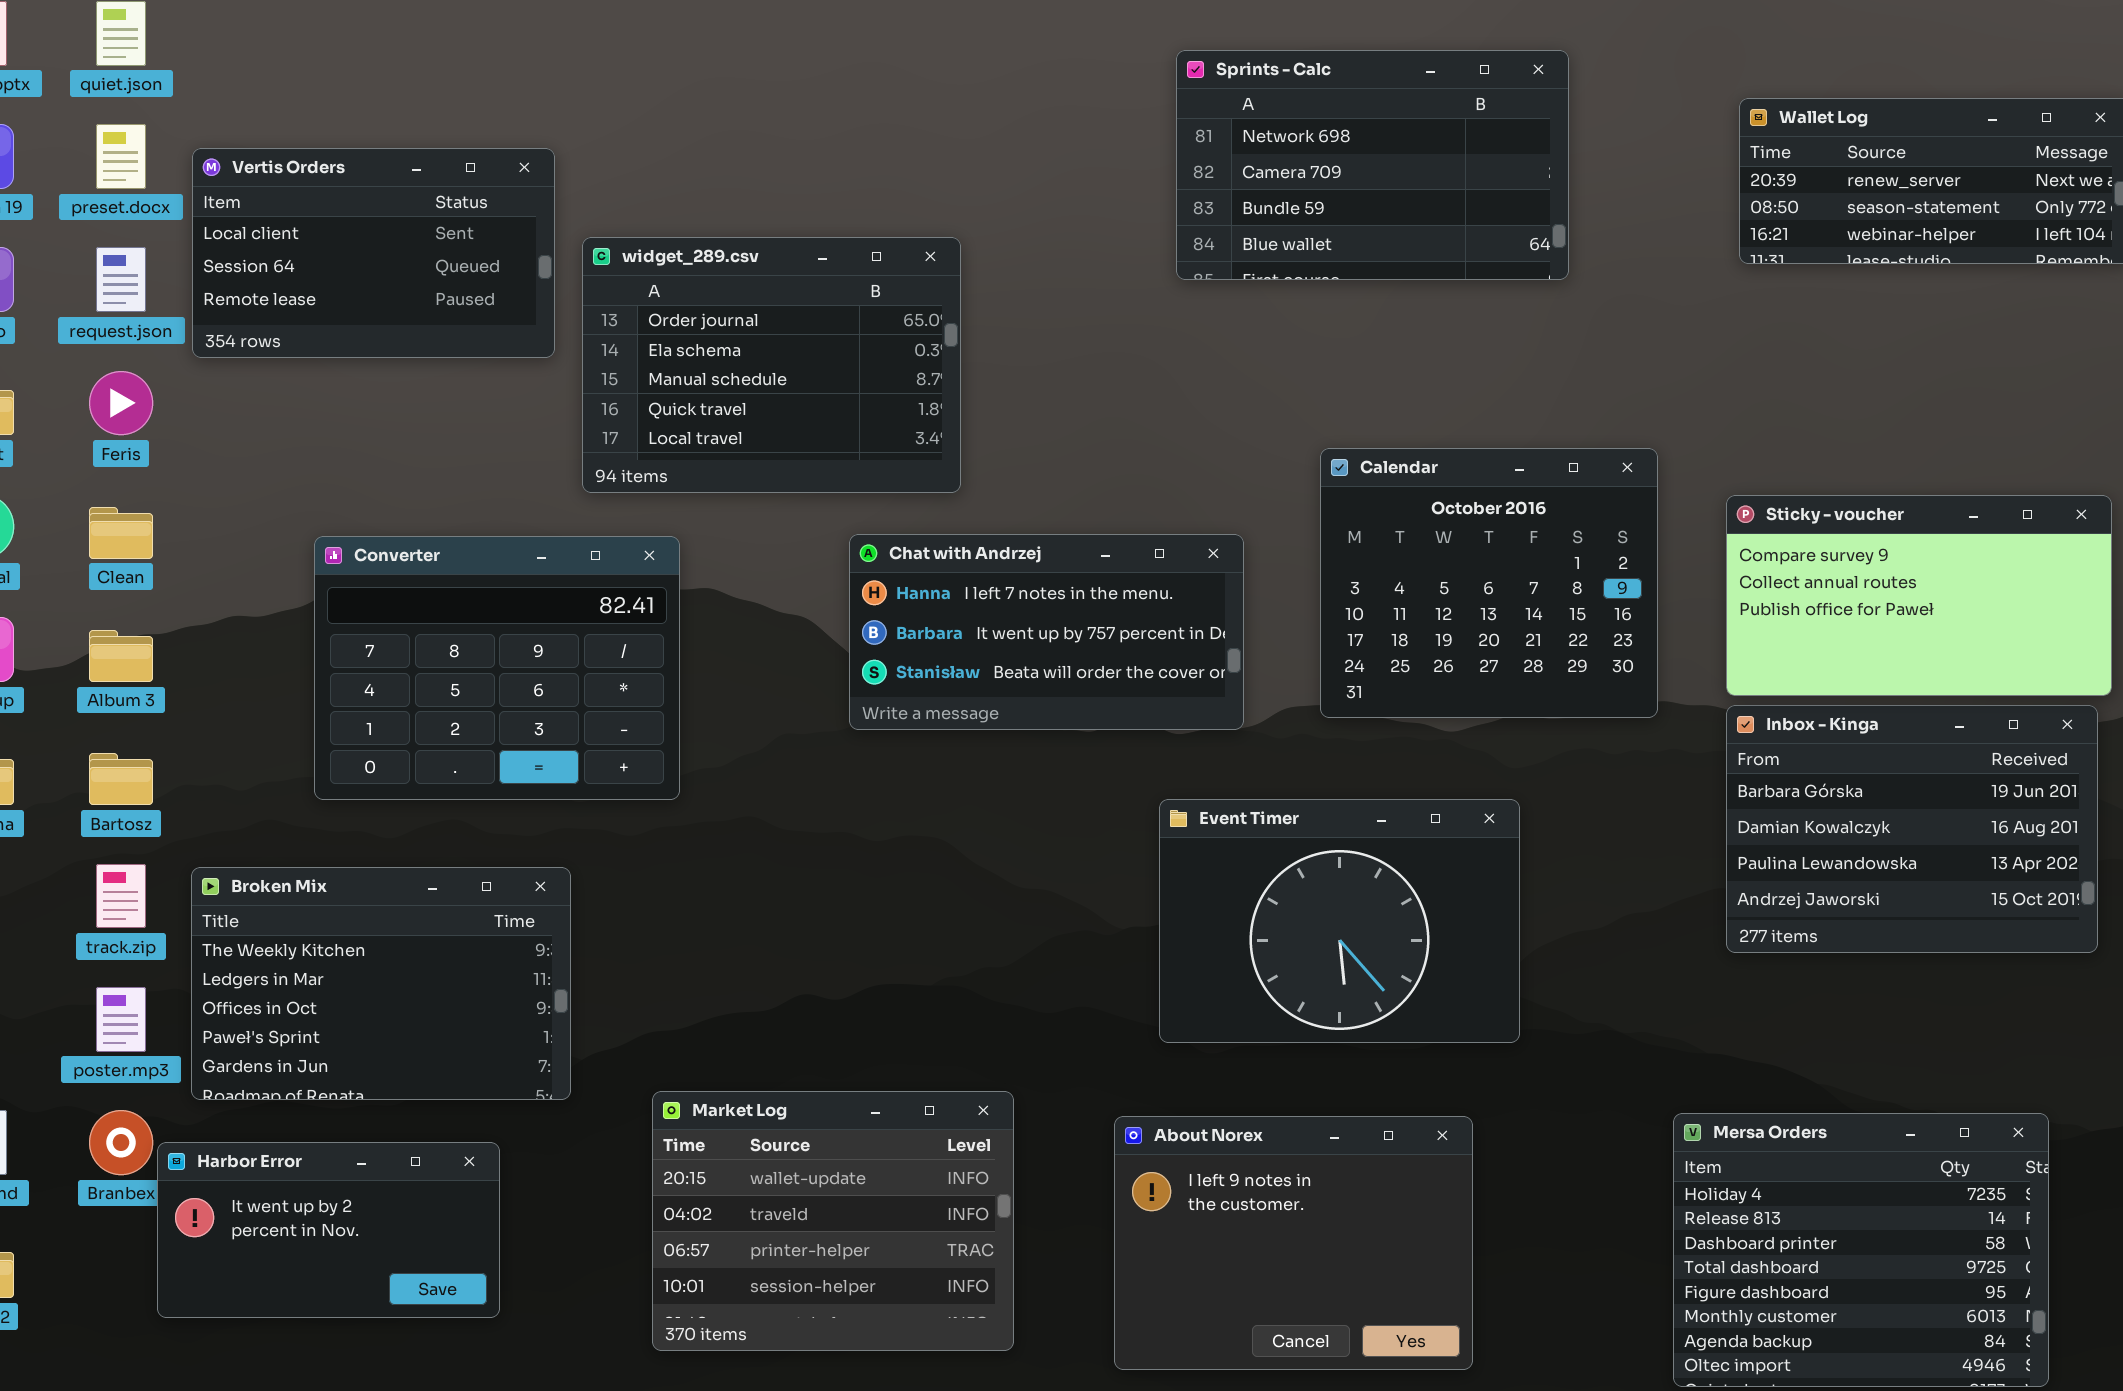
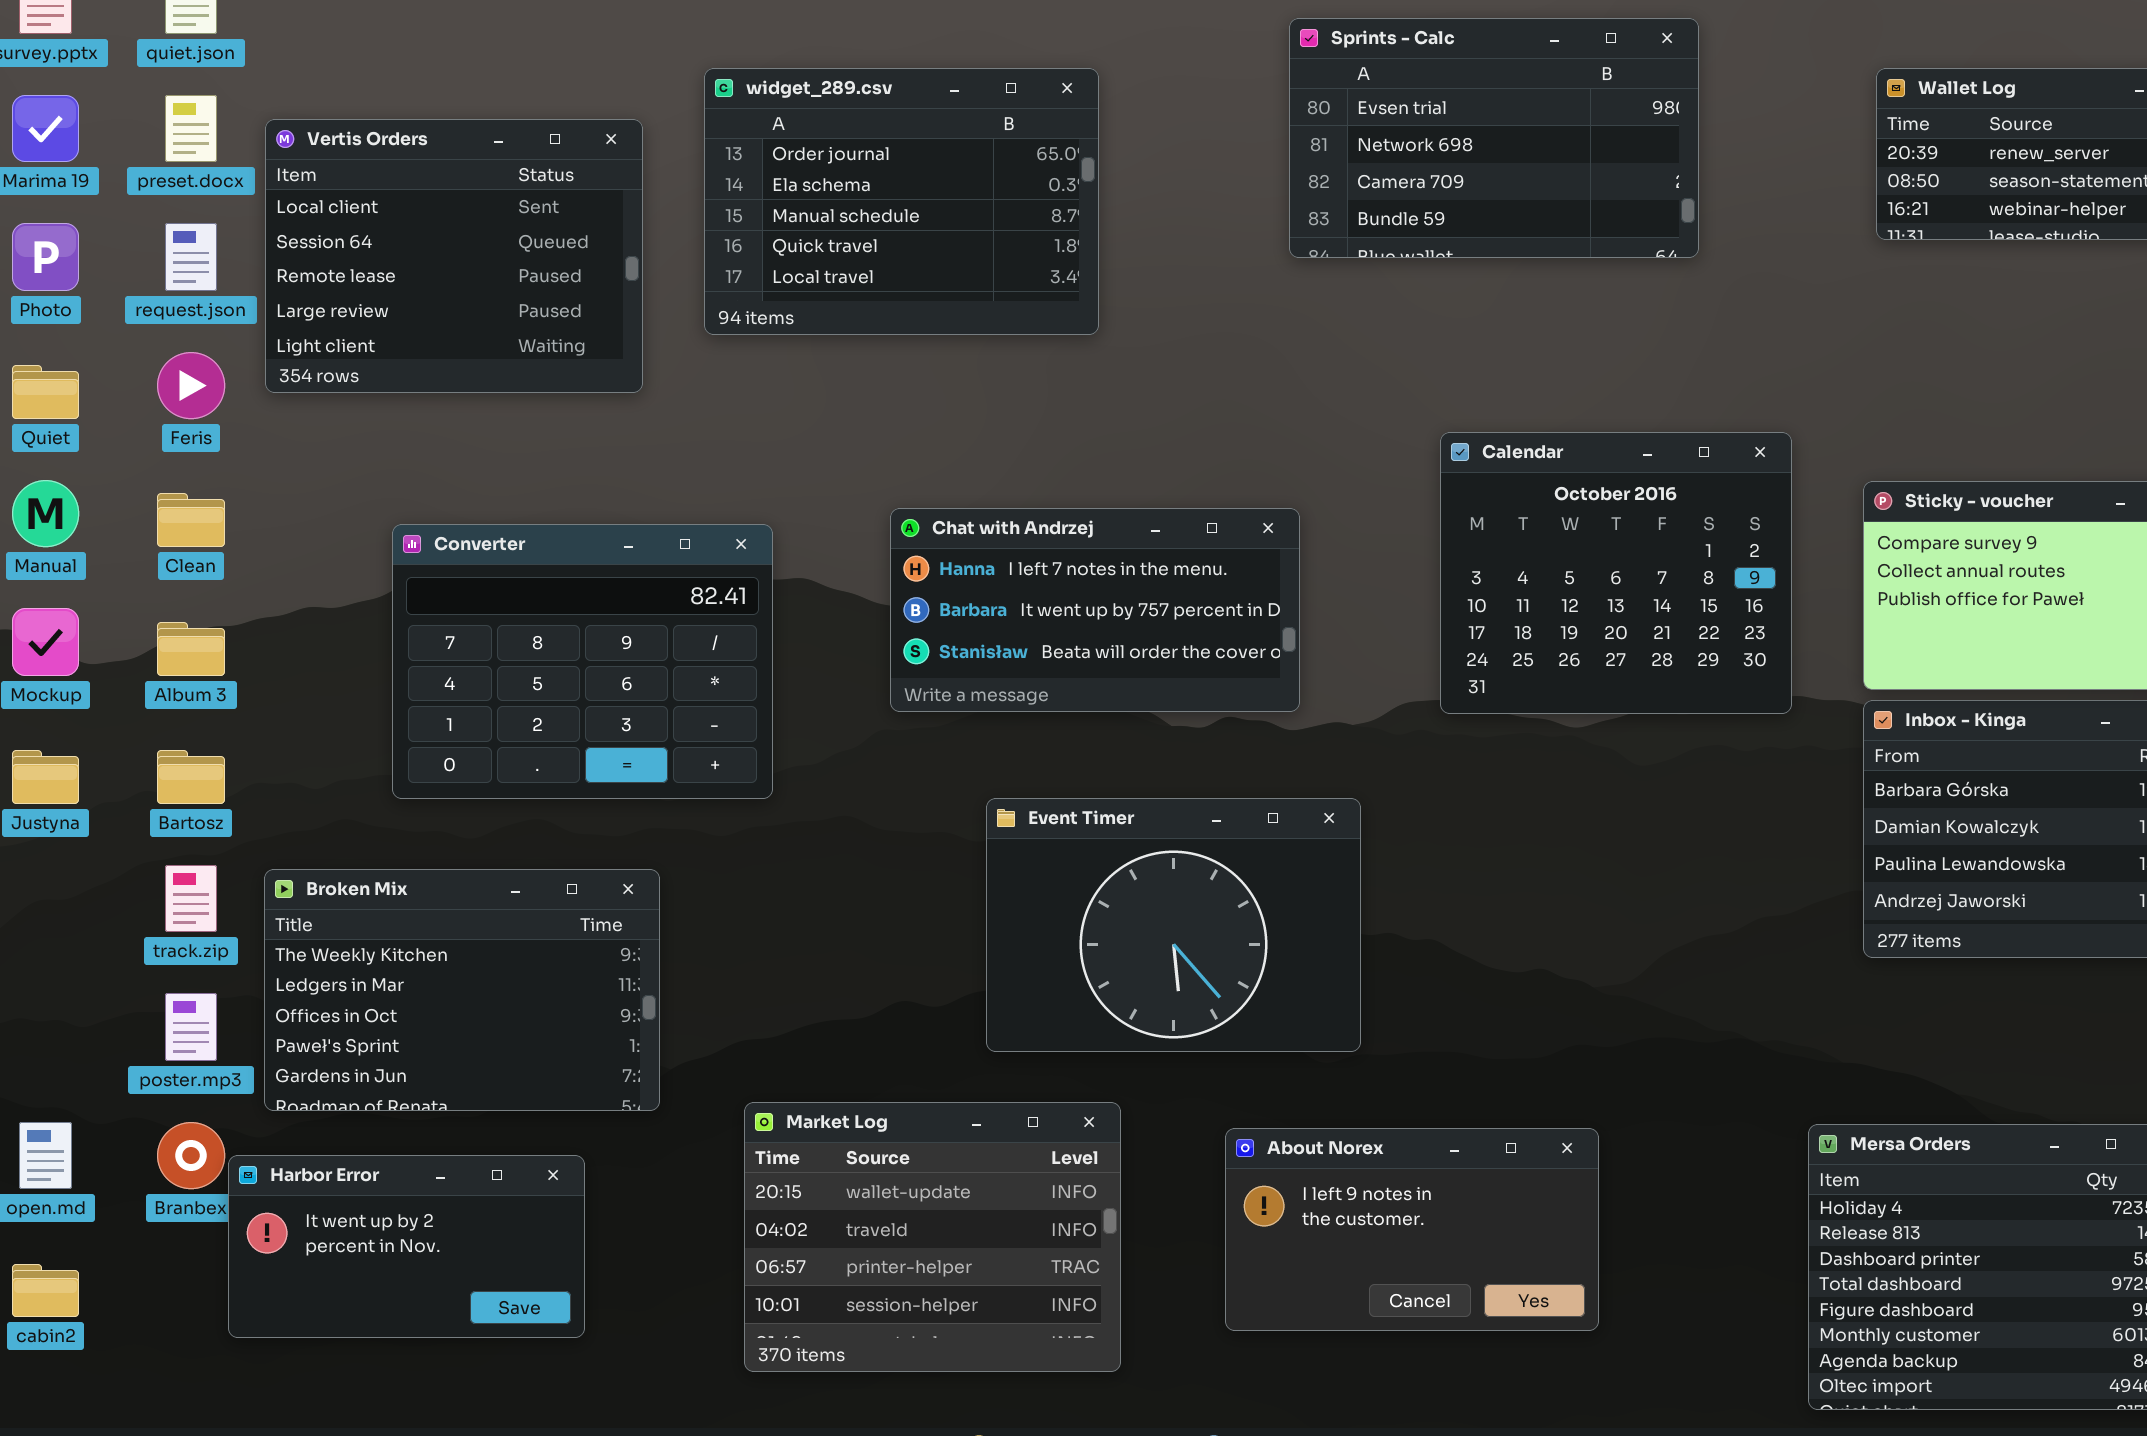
Sprints - Calc: [1176,50,1569,280] -> [1289,18,1699,258], scrolled up 1 row
Vertis Orders: [192,148,555,358] -> [265,119,643,393], resized
widget_289.csv: [582,237,961,493] -> [704,68,1099,335], moved
Chat with Andrzej: [849,534,1244,730] -> [890,508,1300,712], moved
Event Timer: [1159,799,1520,1043] -> [986,798,1361,1052], moved
About Norex: [1114,1116,1473,1370] -> [1225,1128,1599,1331], resized

